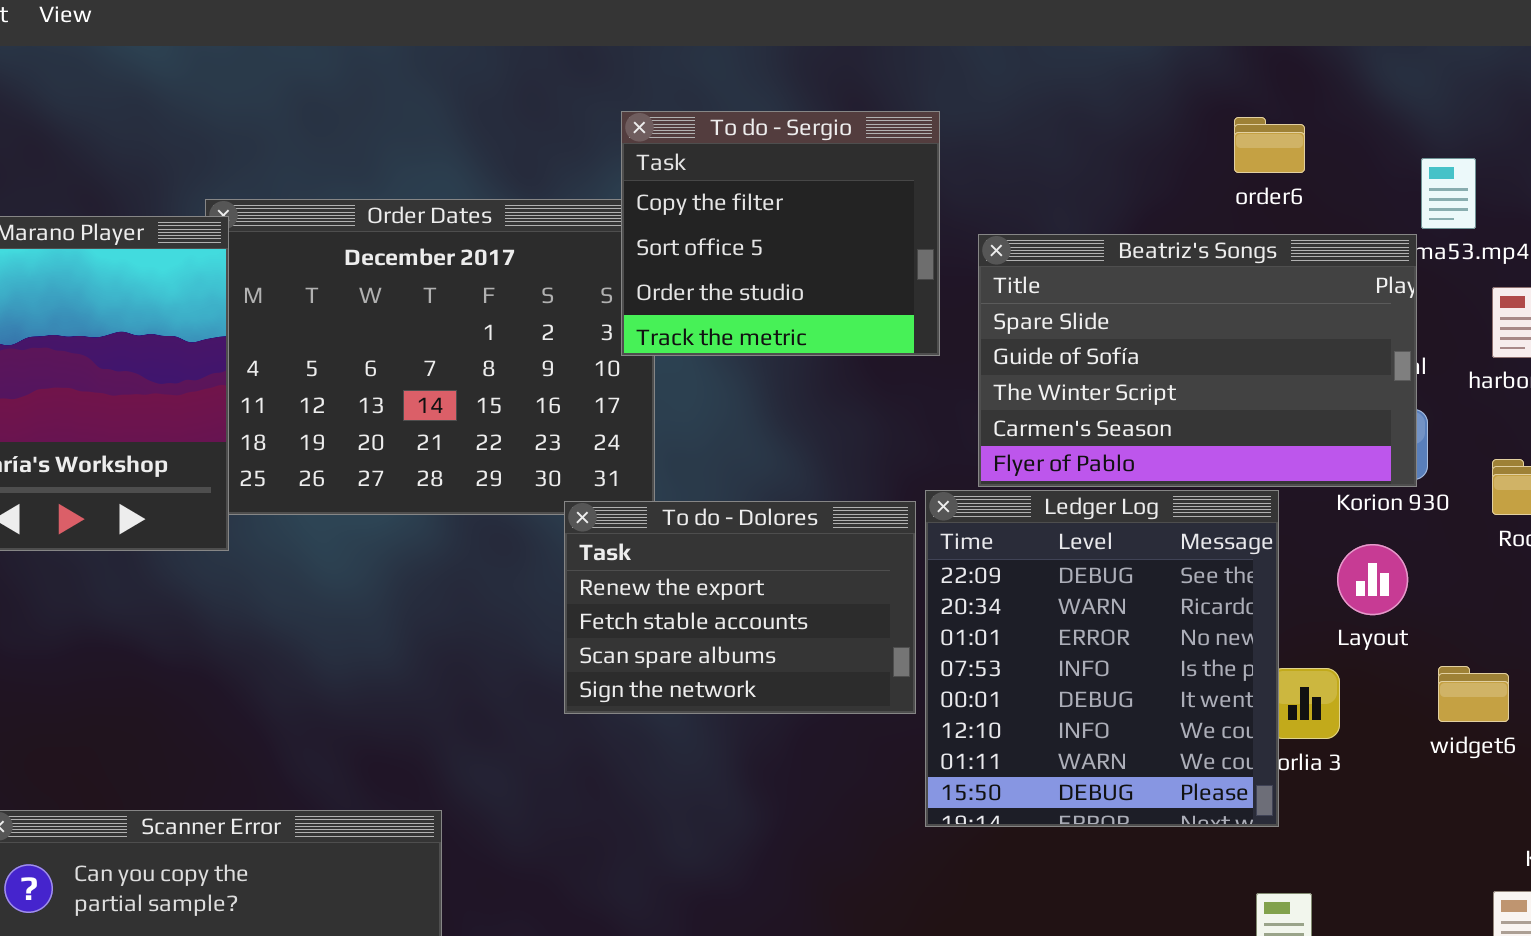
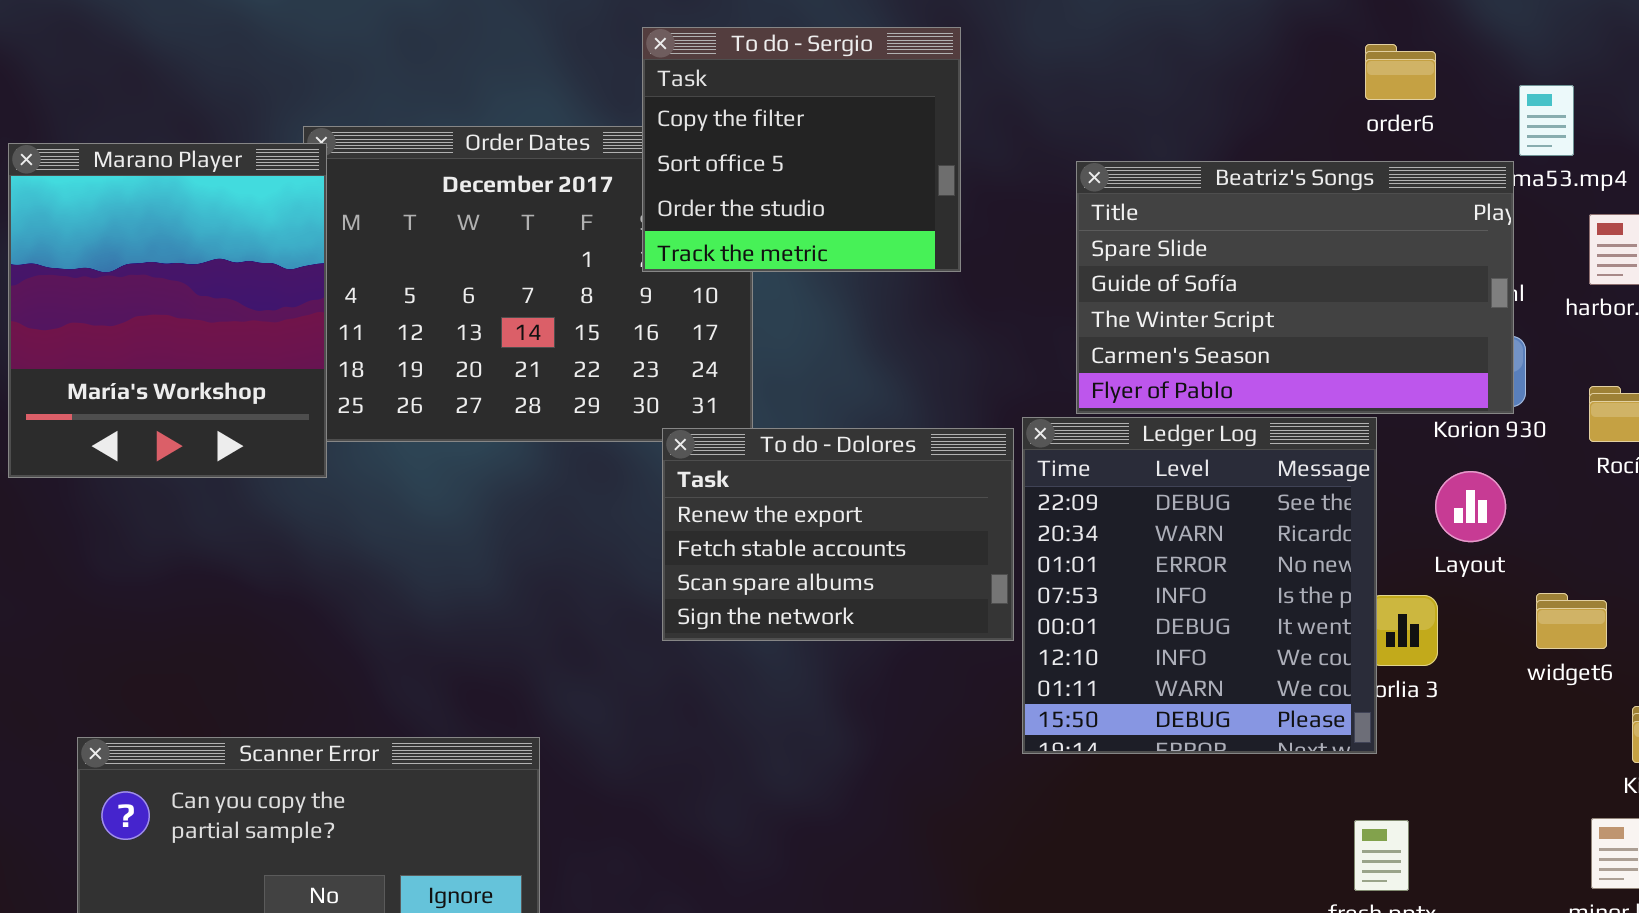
To do - Sergio: [621,111,940,356] -> [642,27,961,272], moved
order6: [1234,117,1305,173] -> [1365,44,1436,100], moved

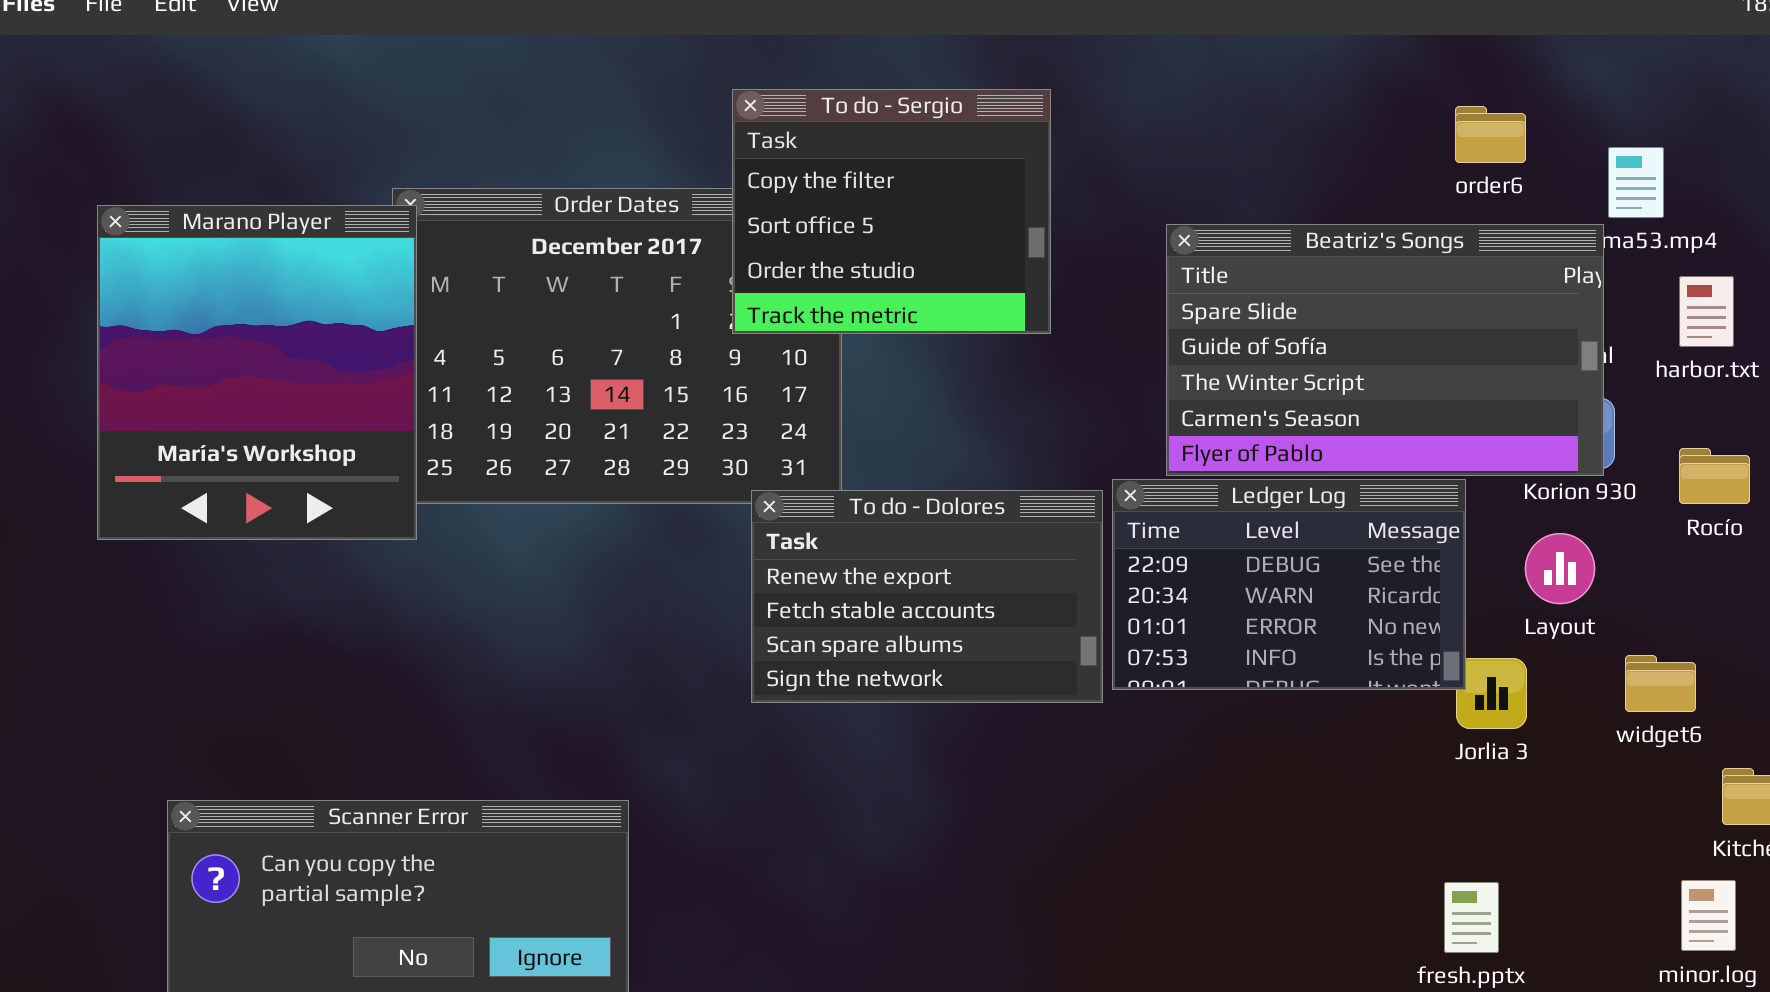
Ledger Log: [1022,417,1377,754] -> [1112,479,1466,690], resized

